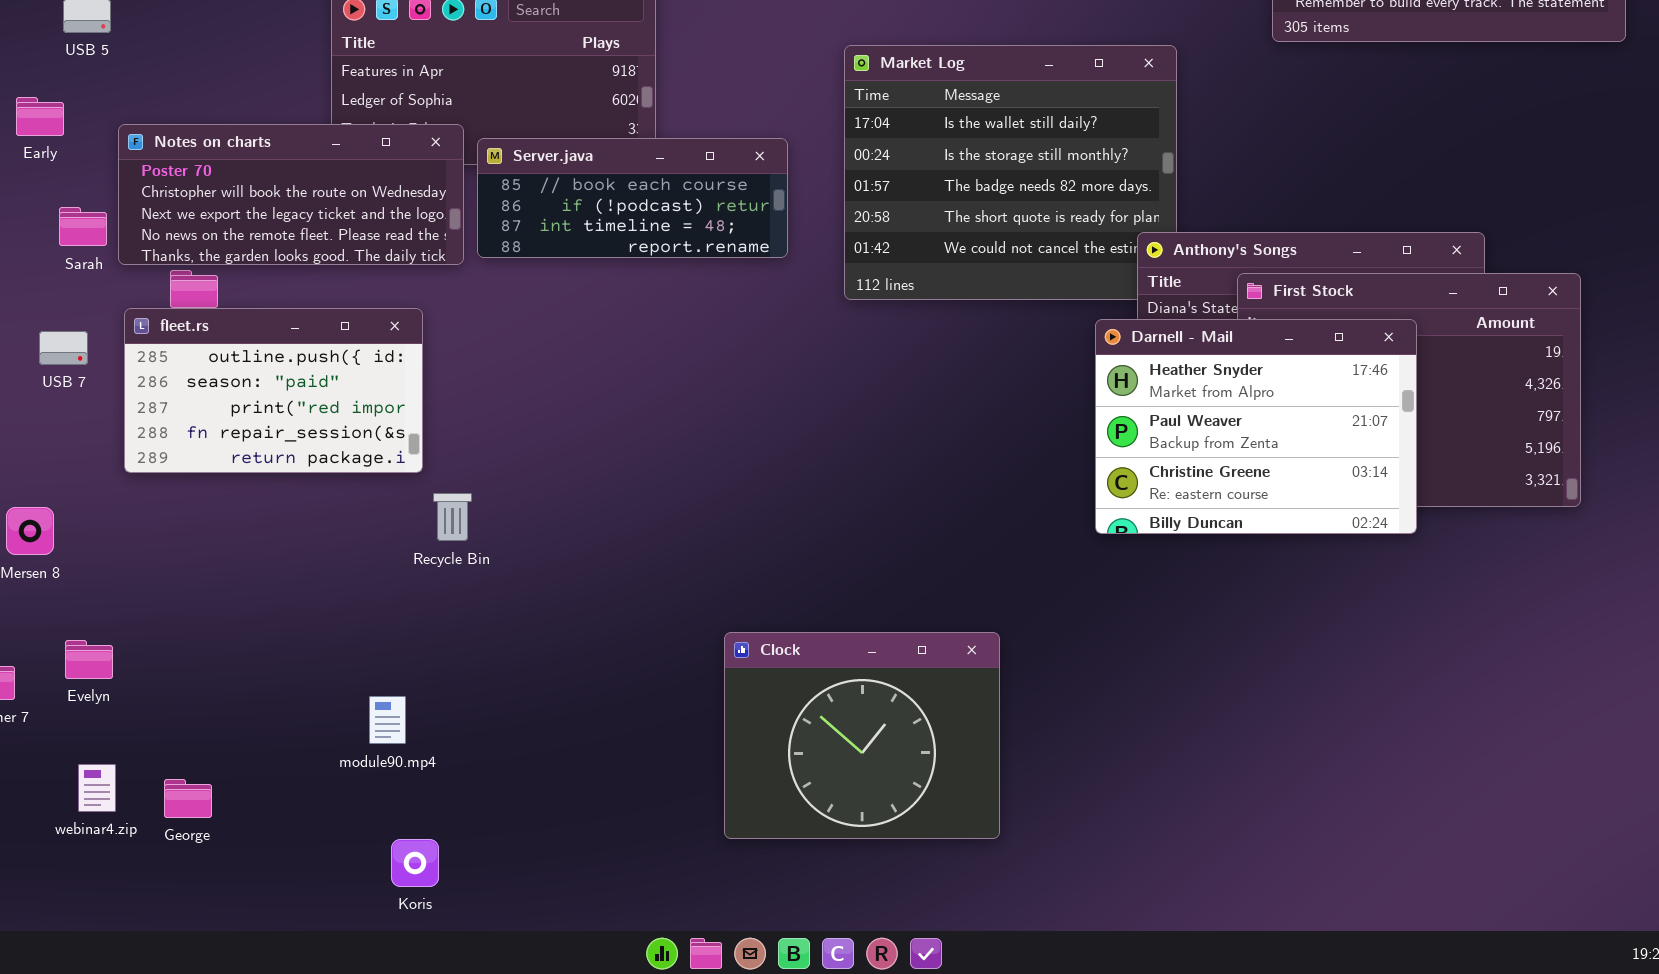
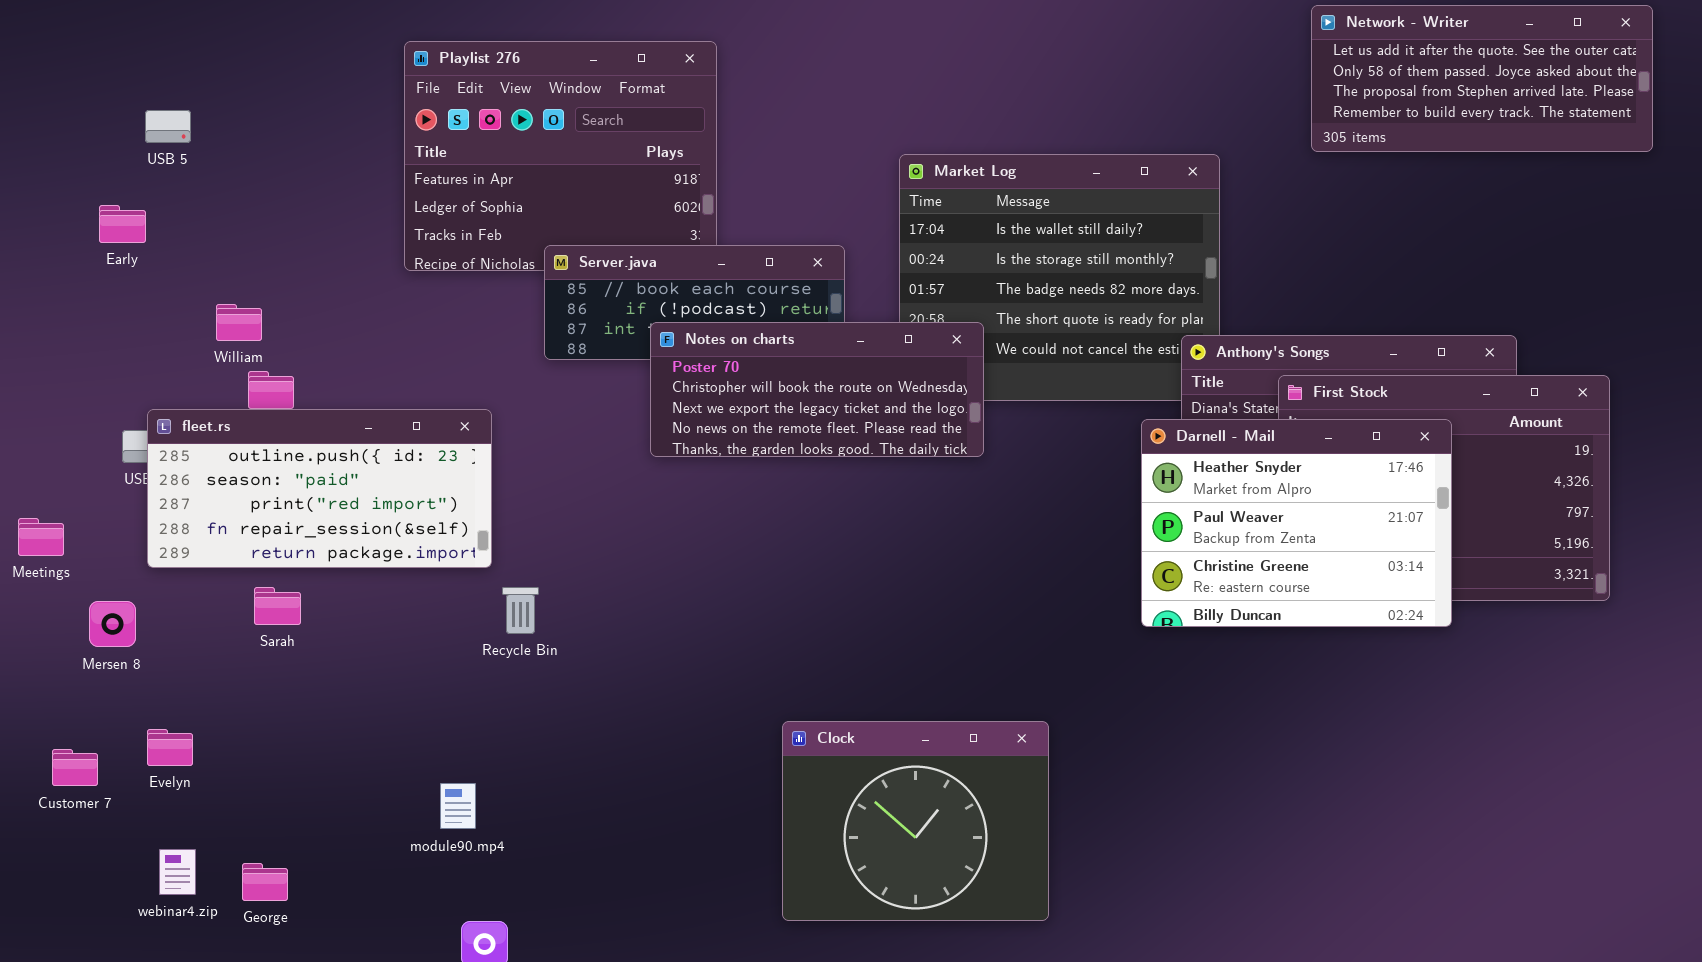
Notes on charts: [118,124,464,265] -> [650,322,984,457], moved
Sarah: [59,207,107,246] -> [254,587,301,625], moved
fleet.rs: [124,308,423,473] -> [147,409,492,568], resized

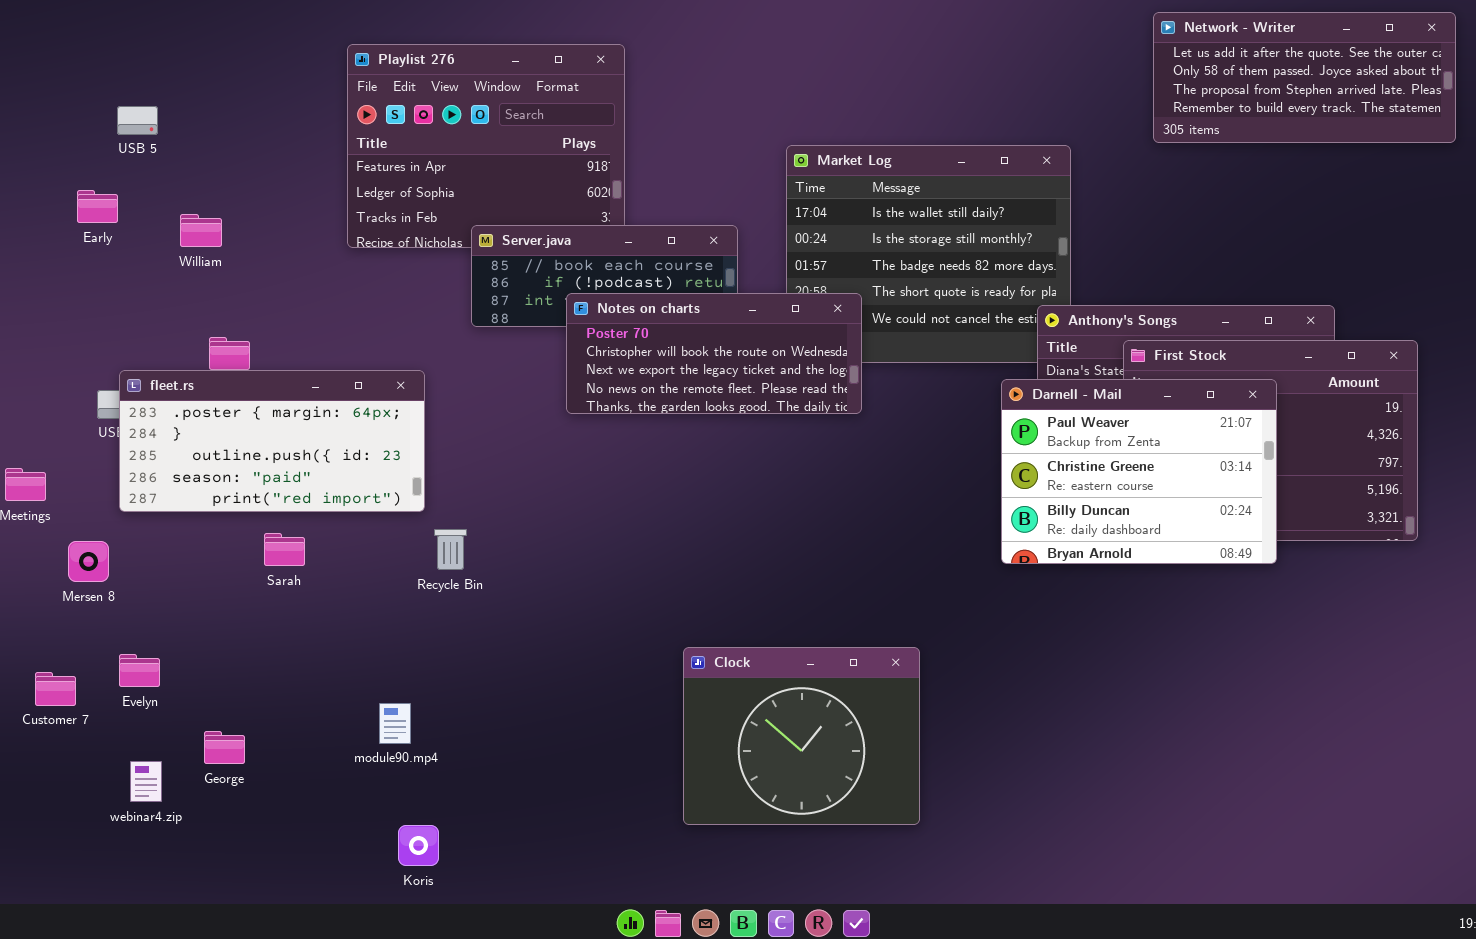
William: [216,304,262,341] -> [180,214,222,247], moved
fleet.rs: [147,409,492,568] -> [119,370,425,512], scrolled up 2 rows
Darnell - Mail: [1141,419,1452,627] -> [1001,379,1277,564], scrolled down 1 row
Sarah: [254,587,301,625] -> [264,533,305,566], moved
George: [242,863,288,901] -> [204,731,245,764], moved

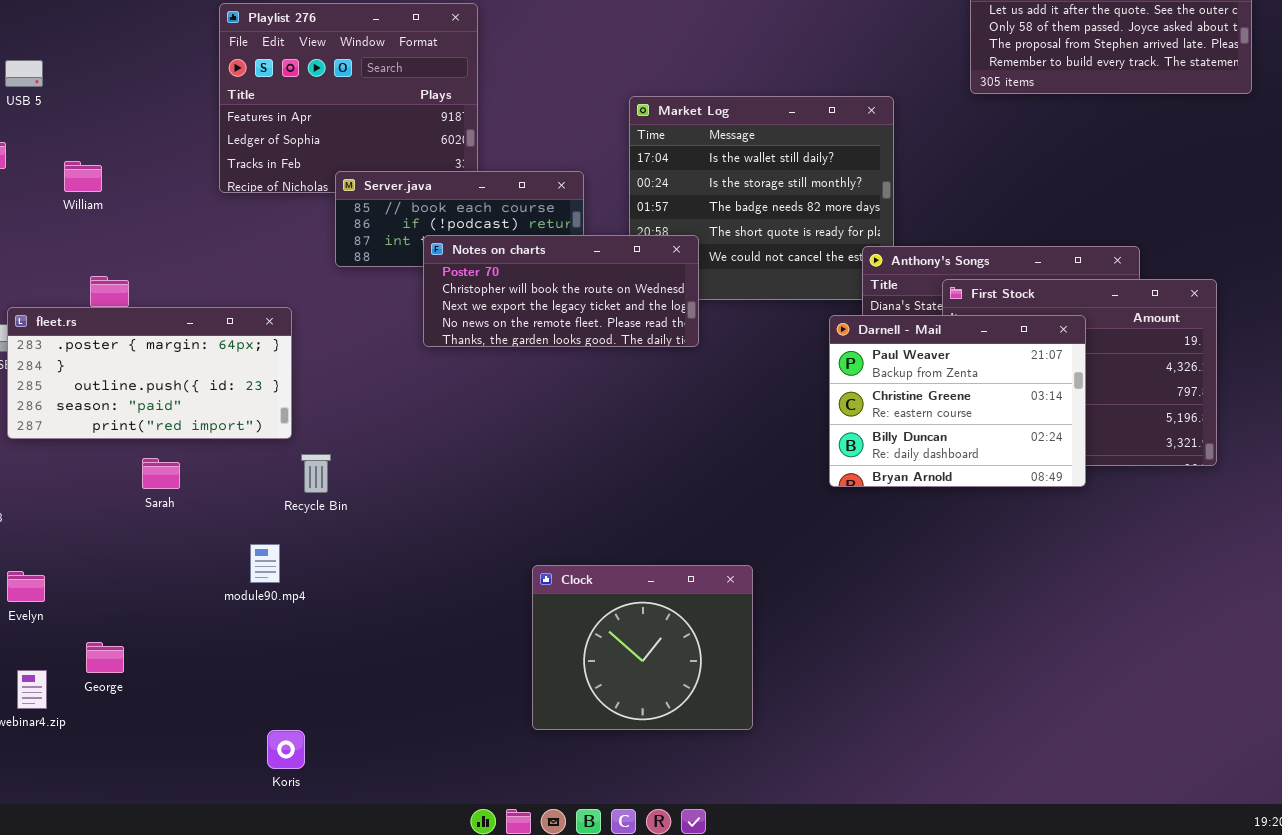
module90.mp4: [379,703,411,744] -> [250,544,280,583], moved

